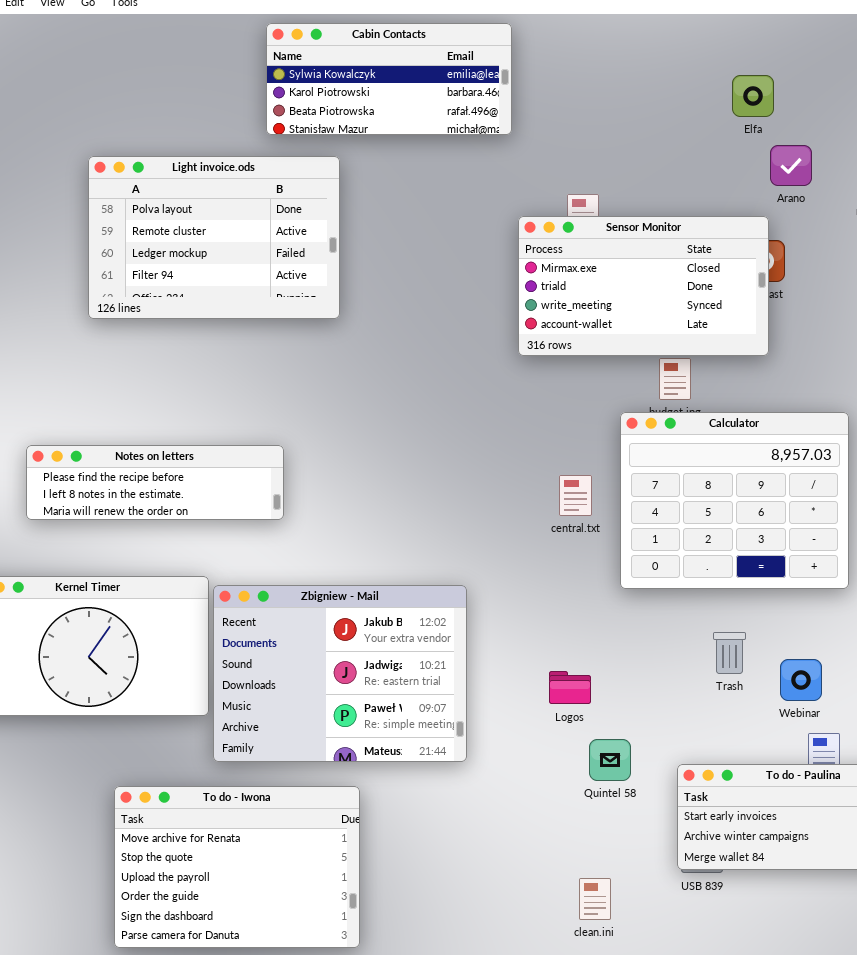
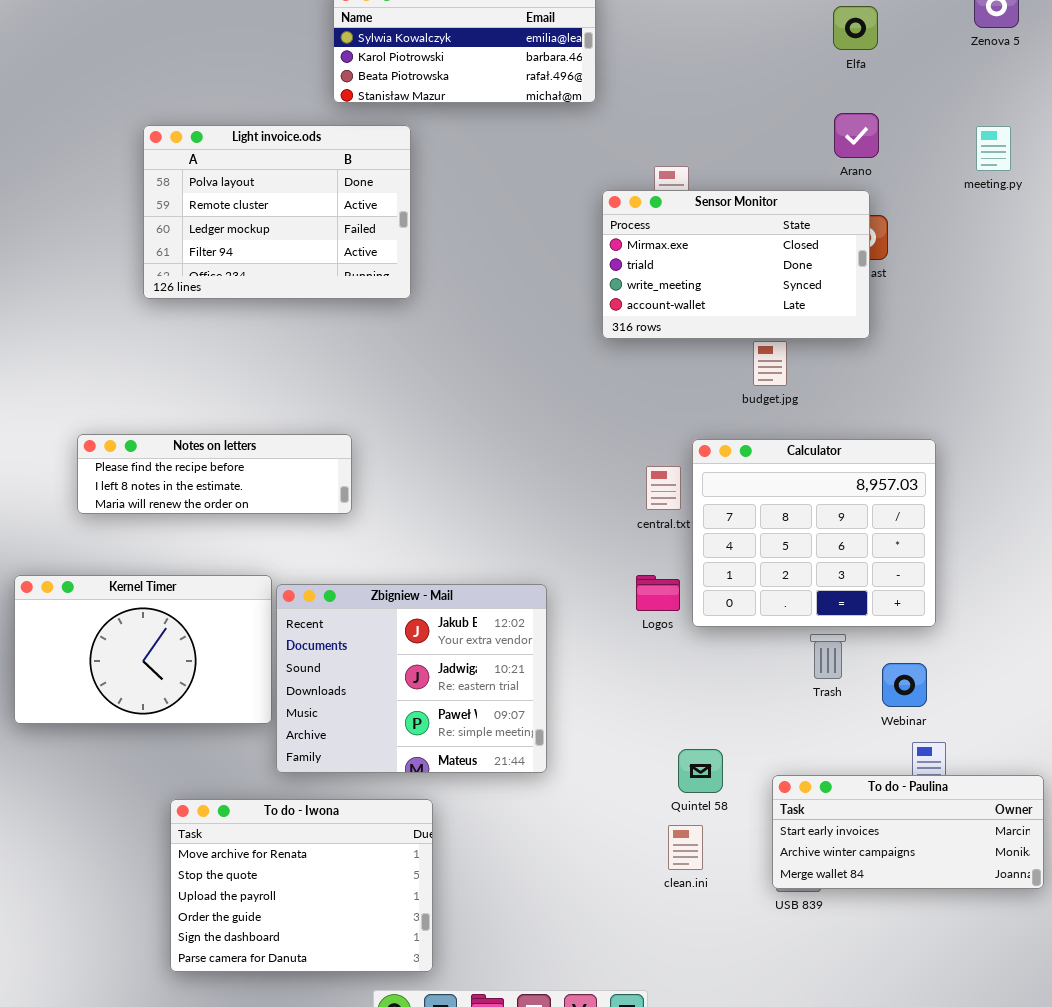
Elfa: [732,75,774,117] -> [833,6,878,50], moved
Arano: [770,145,812,186] -> [834,113,879,158], moved
Calculator: [620,412,849,589] -> [692,439,936,627], moved
Logos: [549,671,591,704] -> [636,575,680,611], moved
clean.ini: [579,878,611,920] -> [668,825,703,870], moved

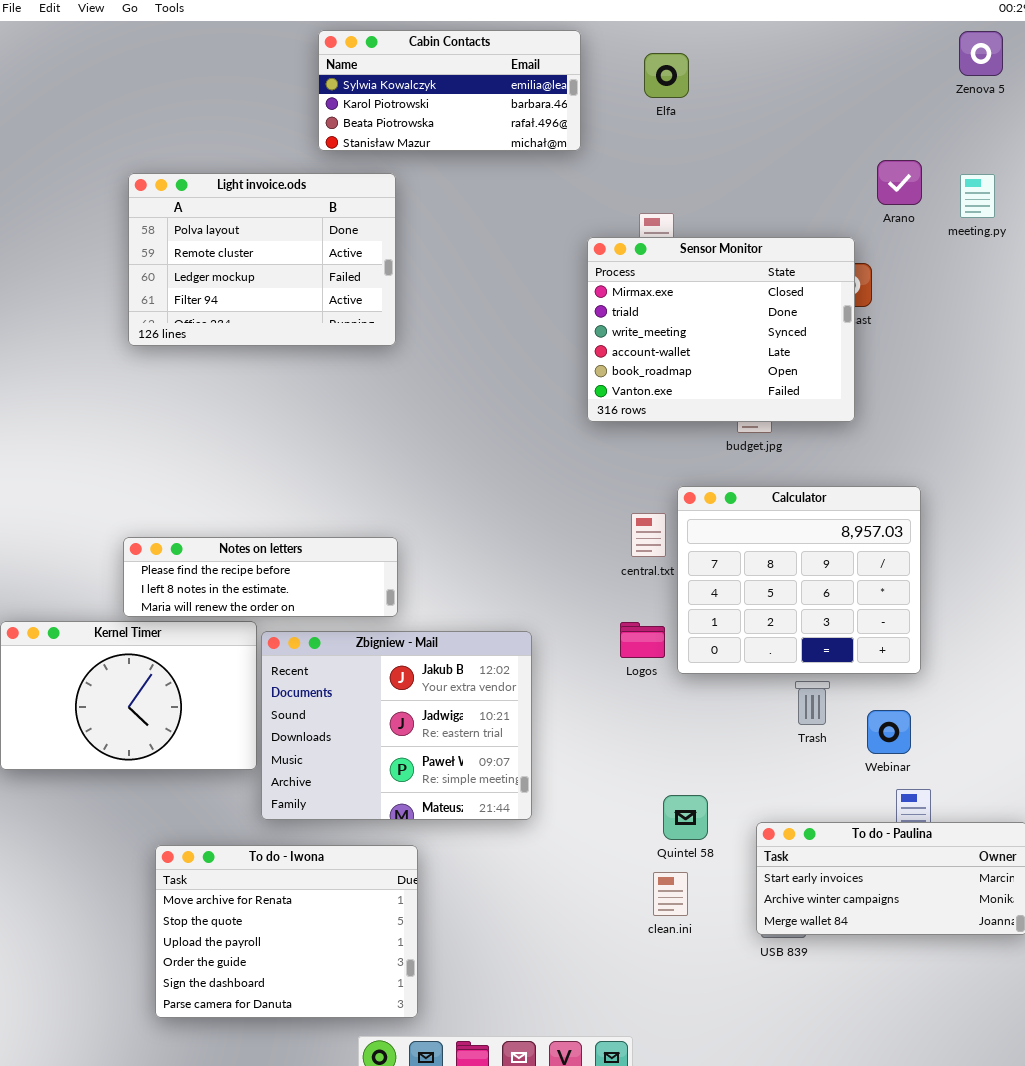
Elfa: [833,6,878,50] -> [644,53,689,98], moved
Arano: [834,113,879,158] -> [877,160,922,205], moved
Sensor Monitor: [602,190,870,339] -> [587,237,855,422], resized
Notes on letters: [77,434,352,514] -> [123,537,398,617], moved

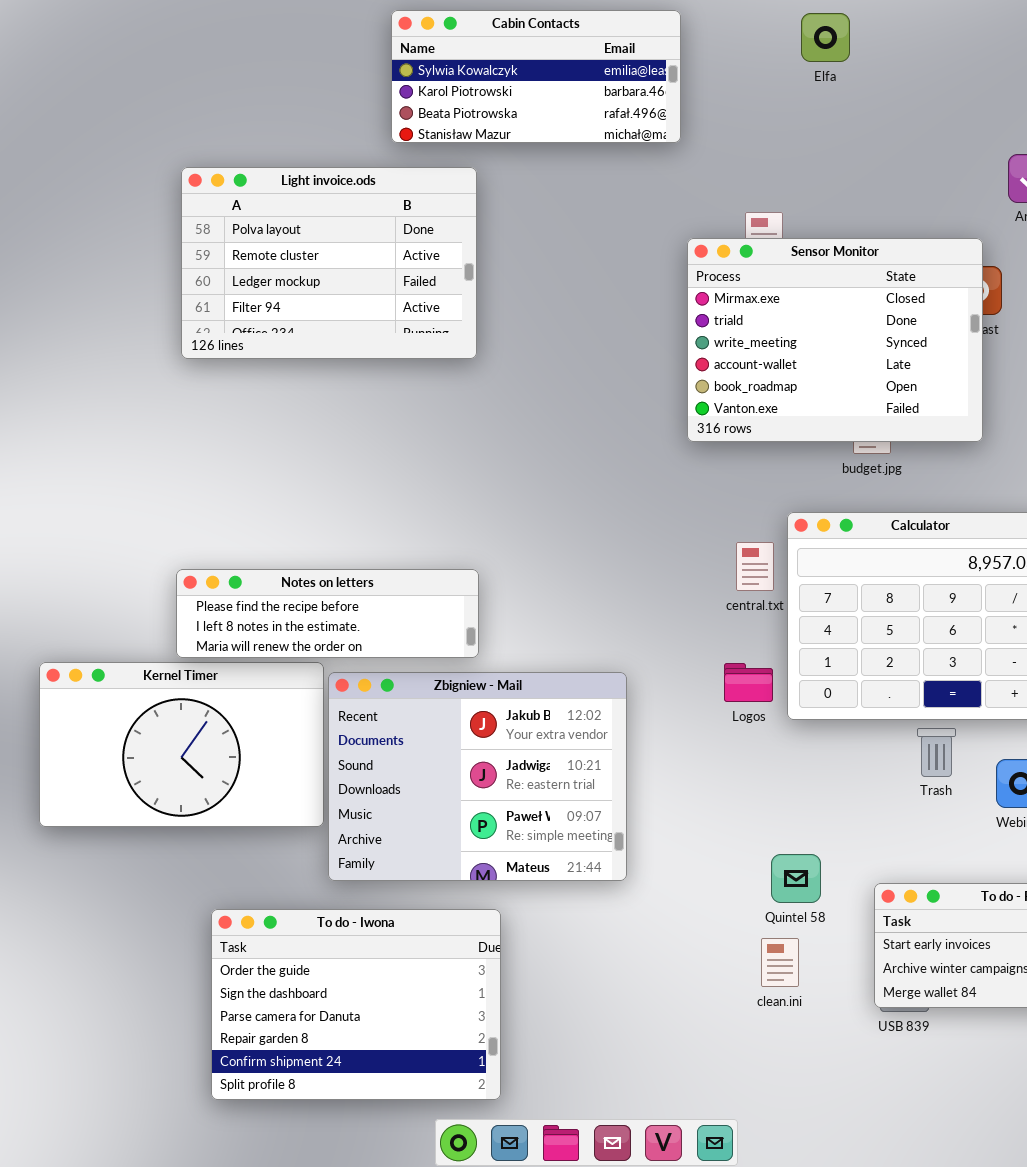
Elfa: [644,53,689,98] -> [801,13,850,62], moved
To do - Iwona: [155,845,418,1018] -> [211,909,501,1100], scrolled down 3 rows

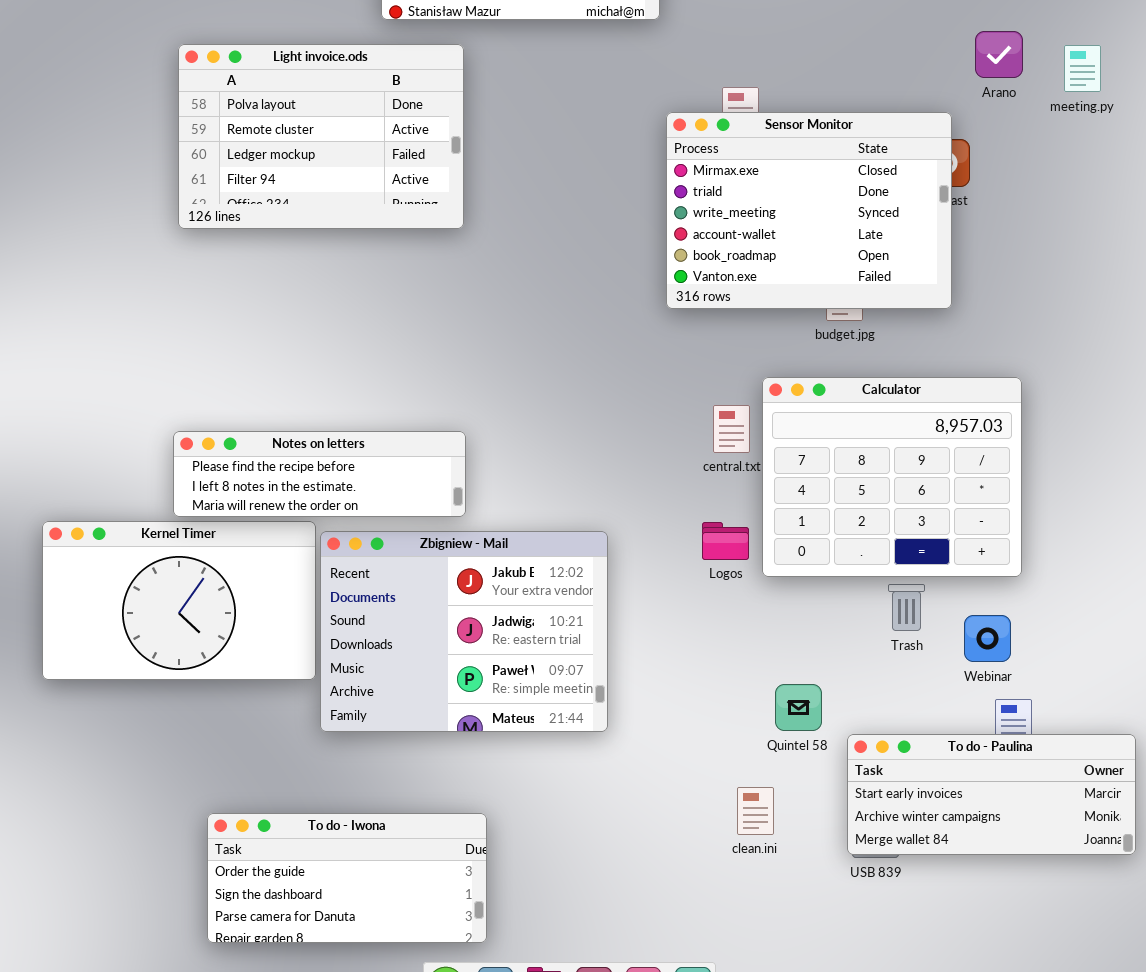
Quintel 58: [771,854,821,903] -> [775,684,822,731], moved
To do - Iwona: [211,909,501,1100] -> [207,813,487,943], resized

